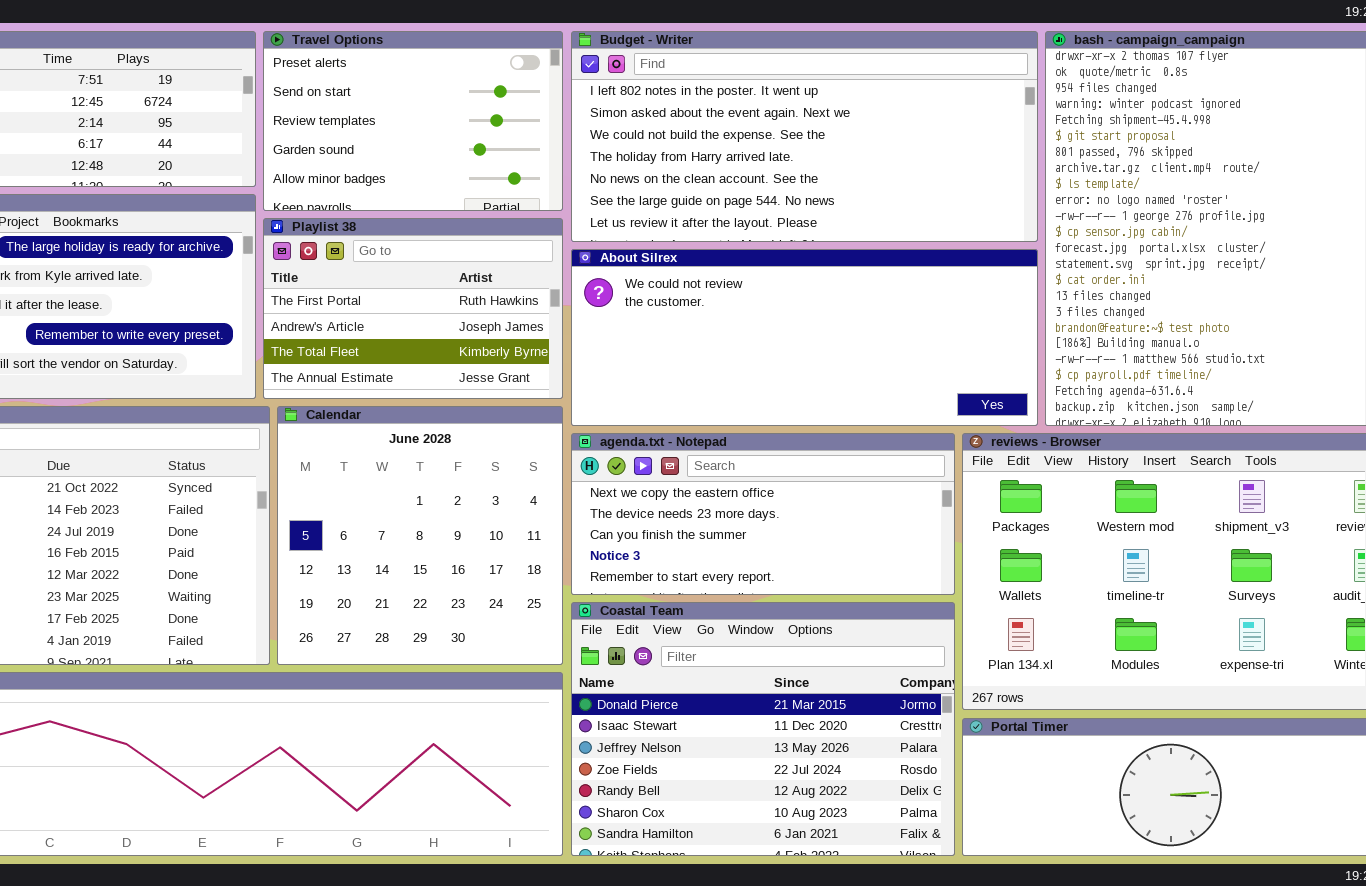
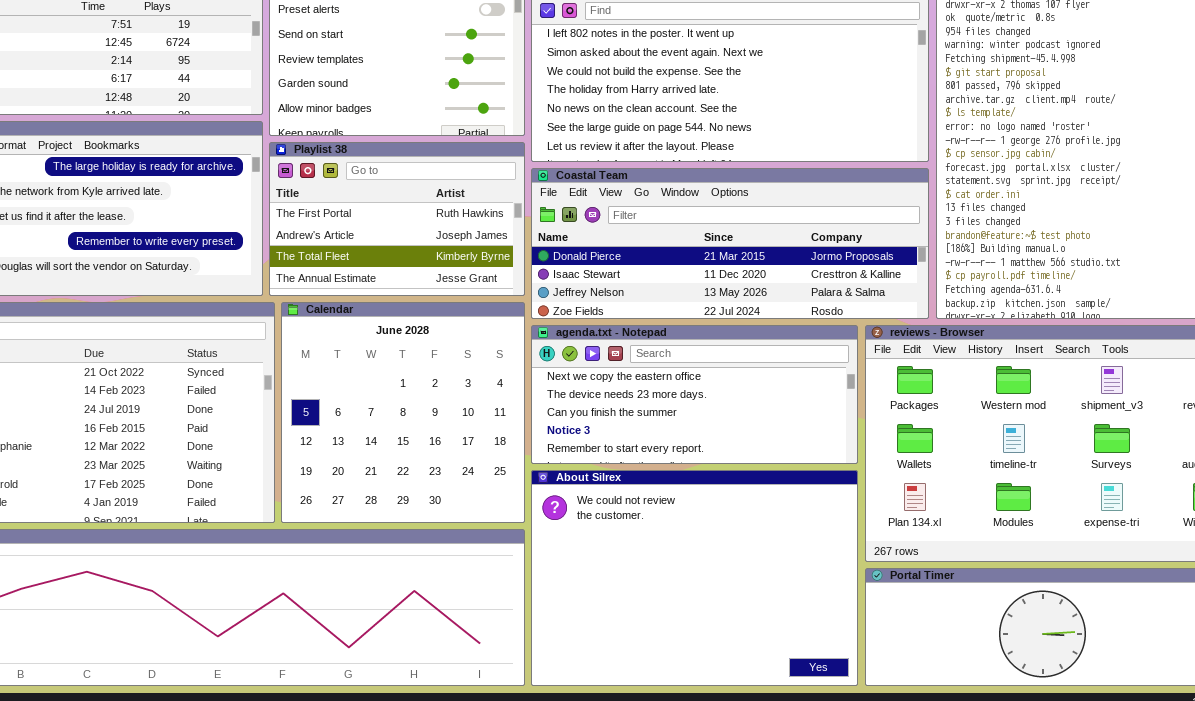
About Silrex: [571,249,1038,426] -> [531,470,858,686], moved, resized
Coastal Team: [571,602,955,856] -> [531,168,929,319], moved, resized

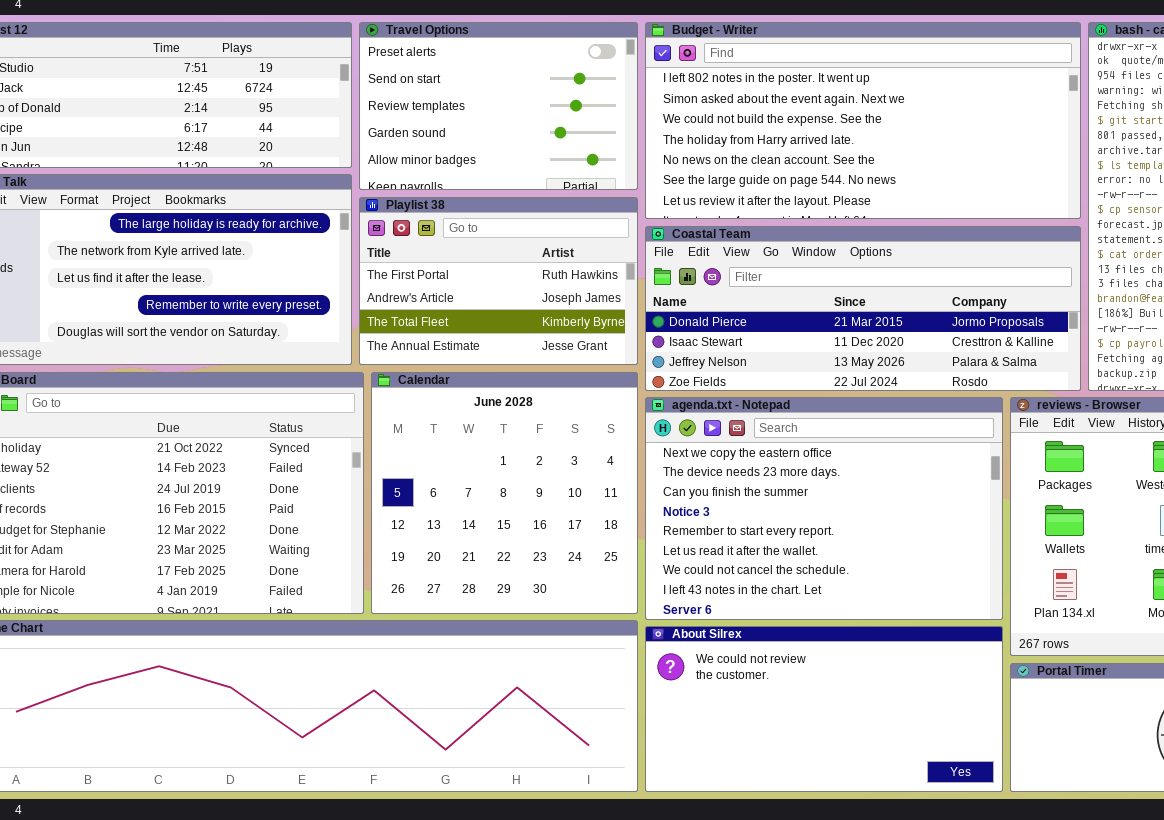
agenda.txt - Notepad: [531,325,858,464] -> [645,397,1003,620], resized
About Silrex: [531,470,858,686] -> [645,626,1003,792], resized

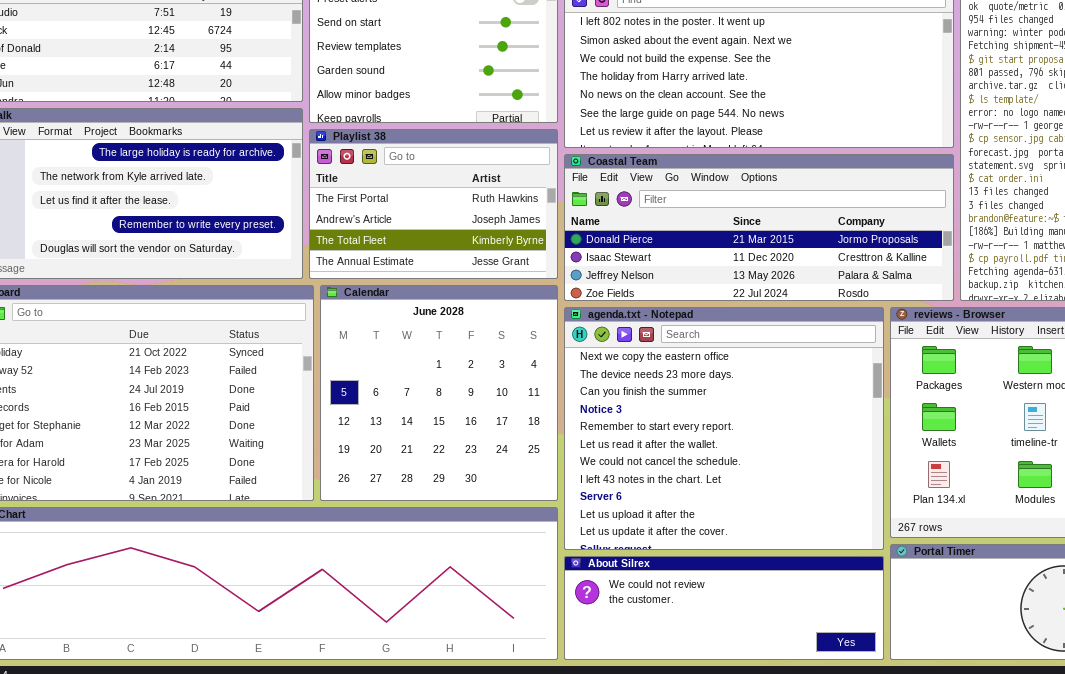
agenda.txt - Notepad: [645,397,1003,620] -> [564,307,884,550], resized
About Silrex: [645,626,1003,792] -> [564,556,884,660], resized

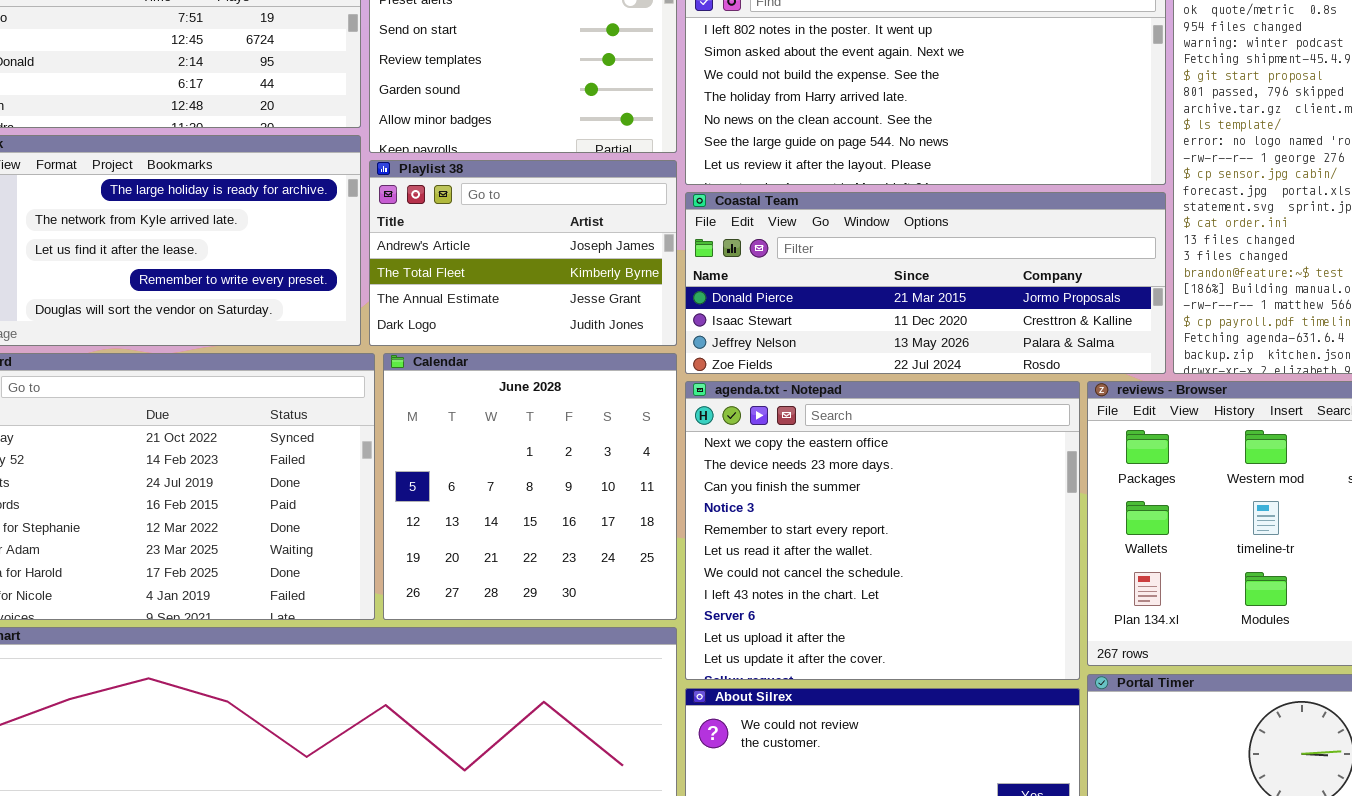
Playlist 38: [309,129,558,279] -> [369,160,677,346], scrolled down 1 row

